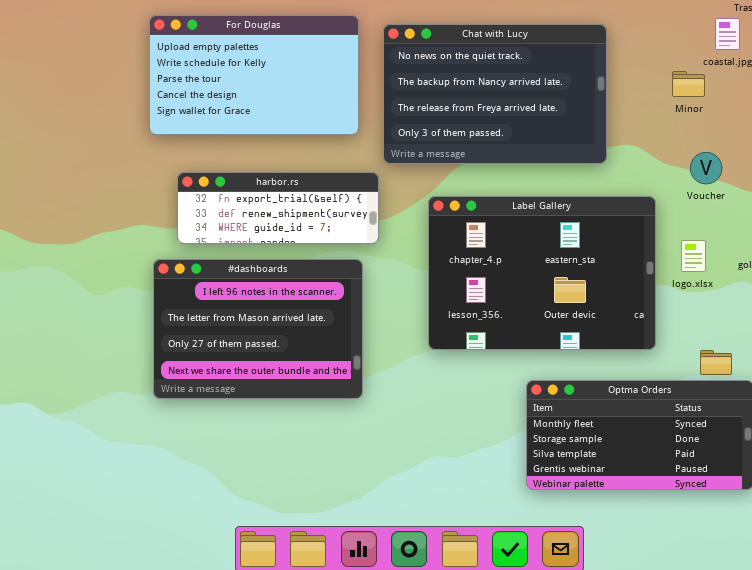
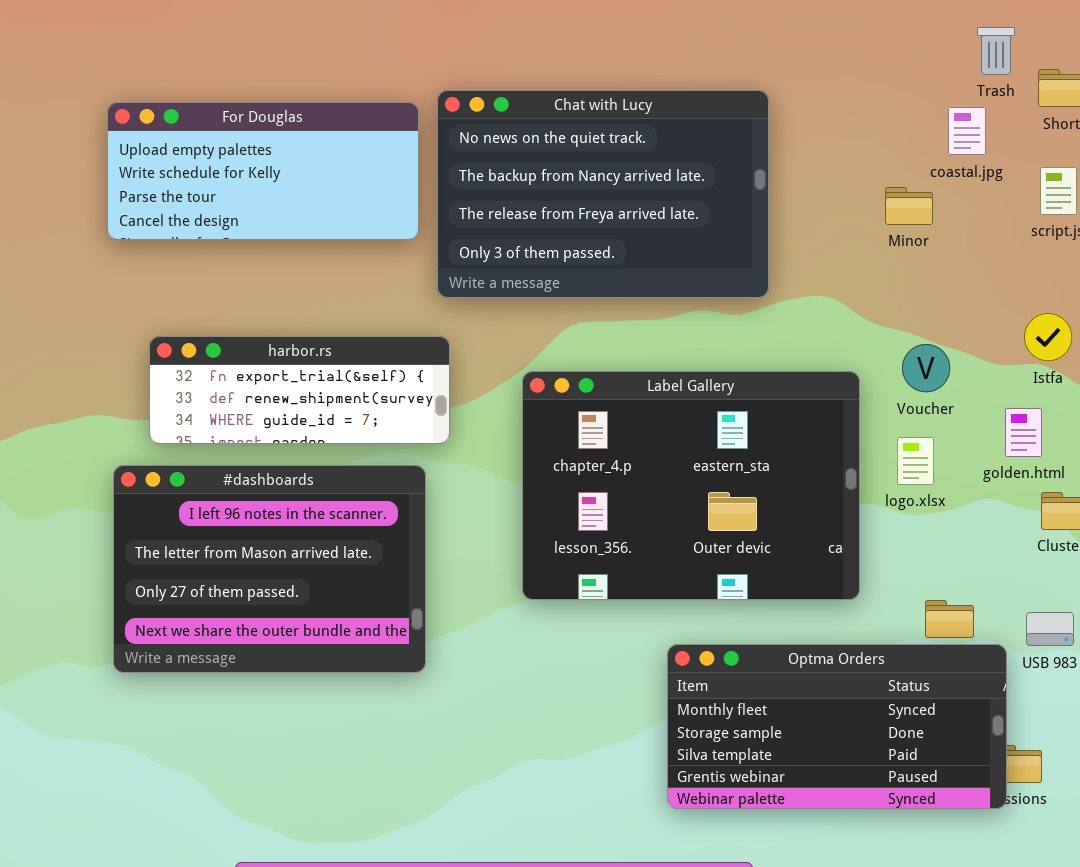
For Douglas: [149,15,359,135] -> [107,102,419,240], resized
Chat with Lucy: [383,24,607,164] -> [437,90,769,298], moved
Voucher: [690,152,722,184] -> [902,344,950,392], moved

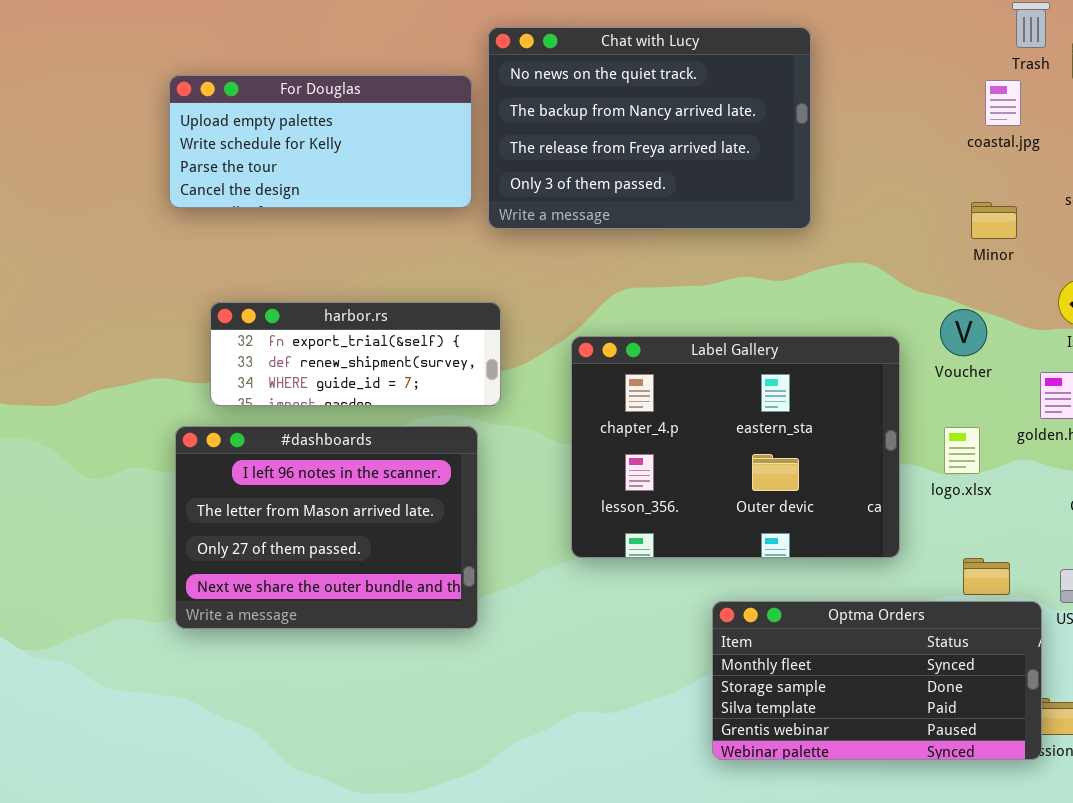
Chat with Lucy: [437,90,769,298] -> [488,27,811,229], moved
Minor: [885,187,933,225] -> [971,202,1017,239], moved
logo.xlsx: [897,437,934,485] -> [944,427,980,474], moved

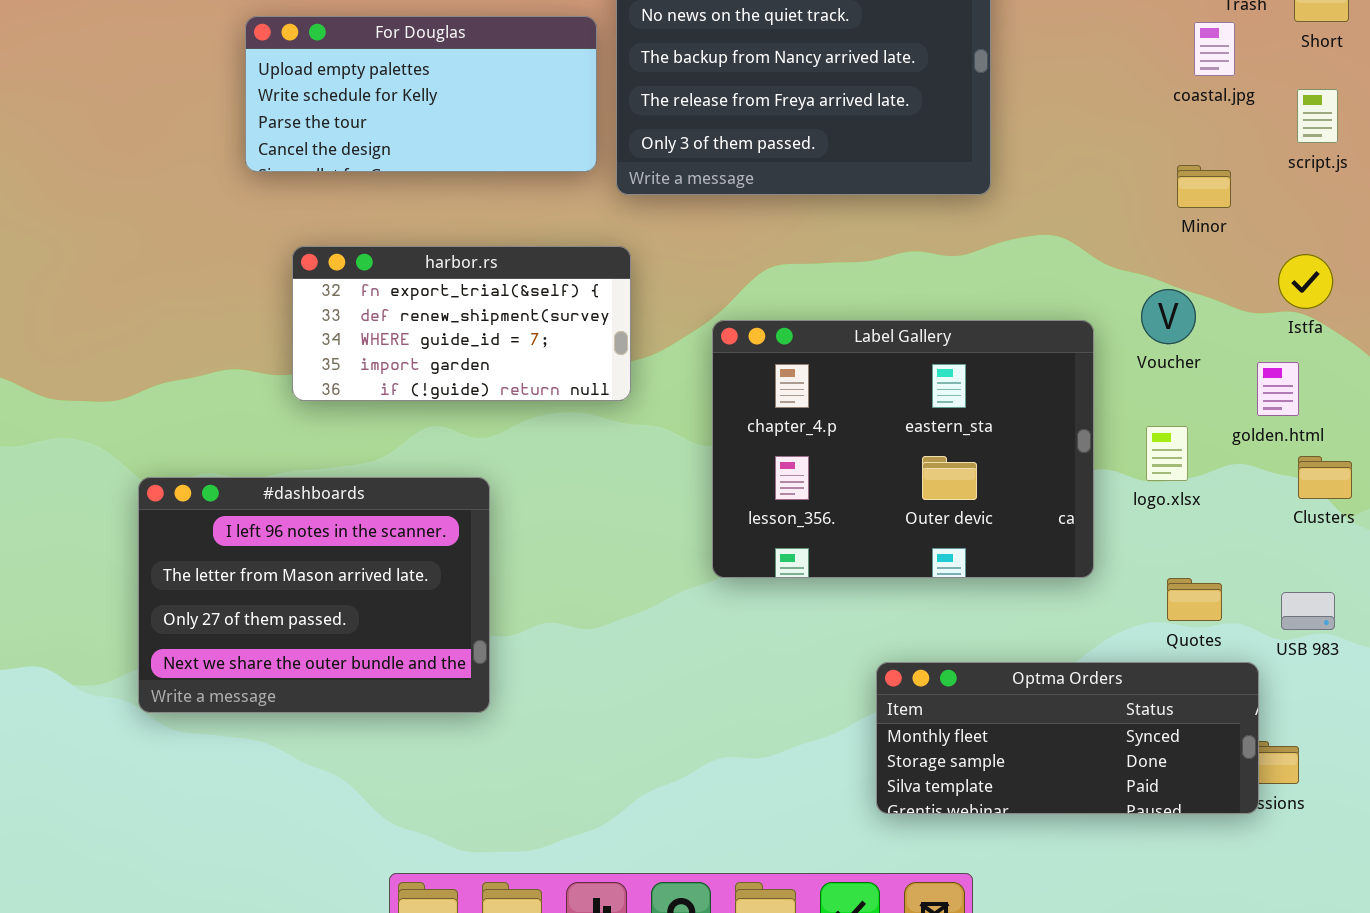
harbor.rs: [210,302,501,406] -> [292,246,631,401], resized
#dashboards: [175,426,478,629] -> [138,477,490,713], moved
Optma Orders: [712,601,1042,760] -> [876,662,1259,814], resized

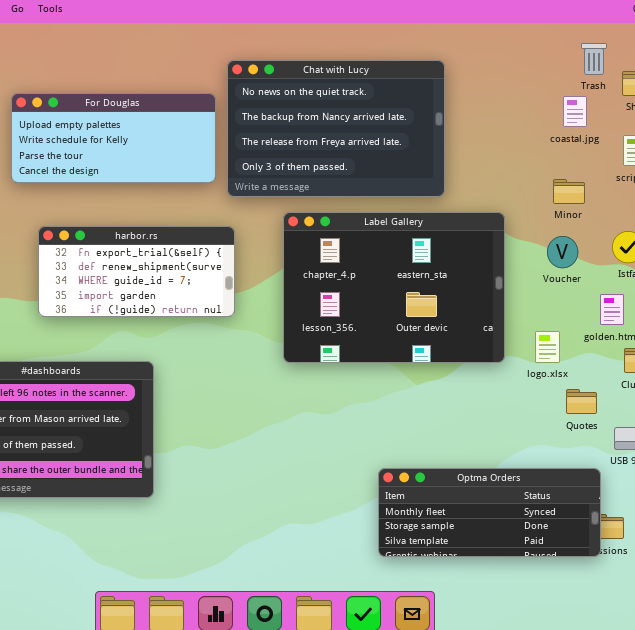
Voucher: [1141,289,1196,344] -> [547,236,578,268], moved
Label Gallery: [712,320,1094,578] -> [283,212,505,363], moved
Quotes: [1167,578,1222,621] -> [566,389,597,414], moved

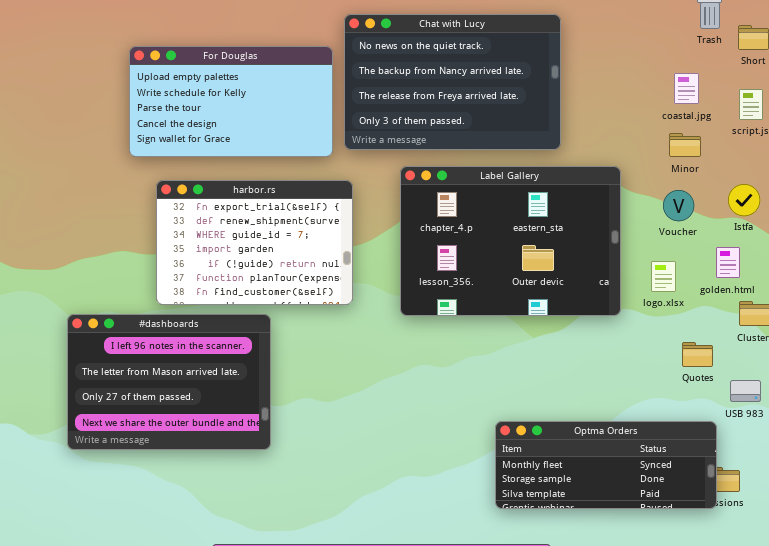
For Douglas: [11,93,216,183] -> [129,46,333,157], resized
coastal.jpg: [563,96,587,127] -> [674,73,699,104], moved
harbor.rs: [38,226,235,317] -> [156,180,353,305], resized
logo.xlsx: [535,331,560,363] -> [651,261,676,292], moved

